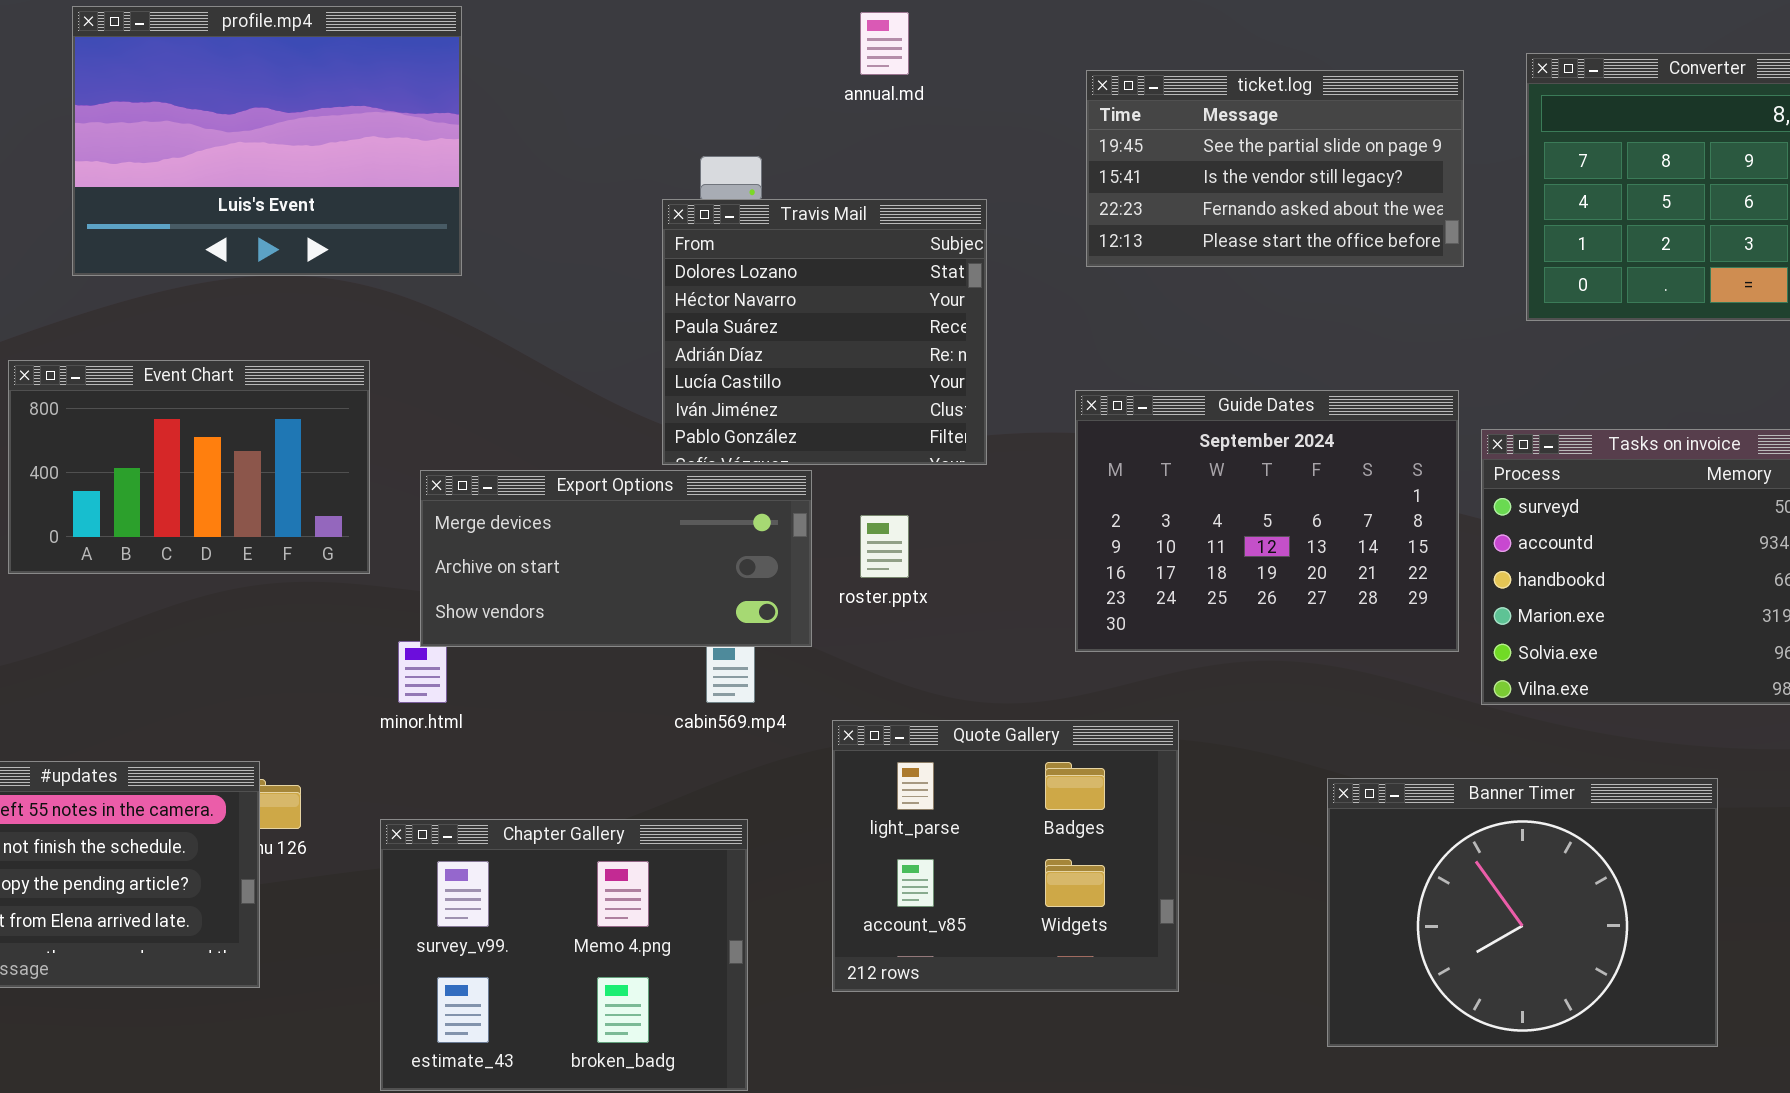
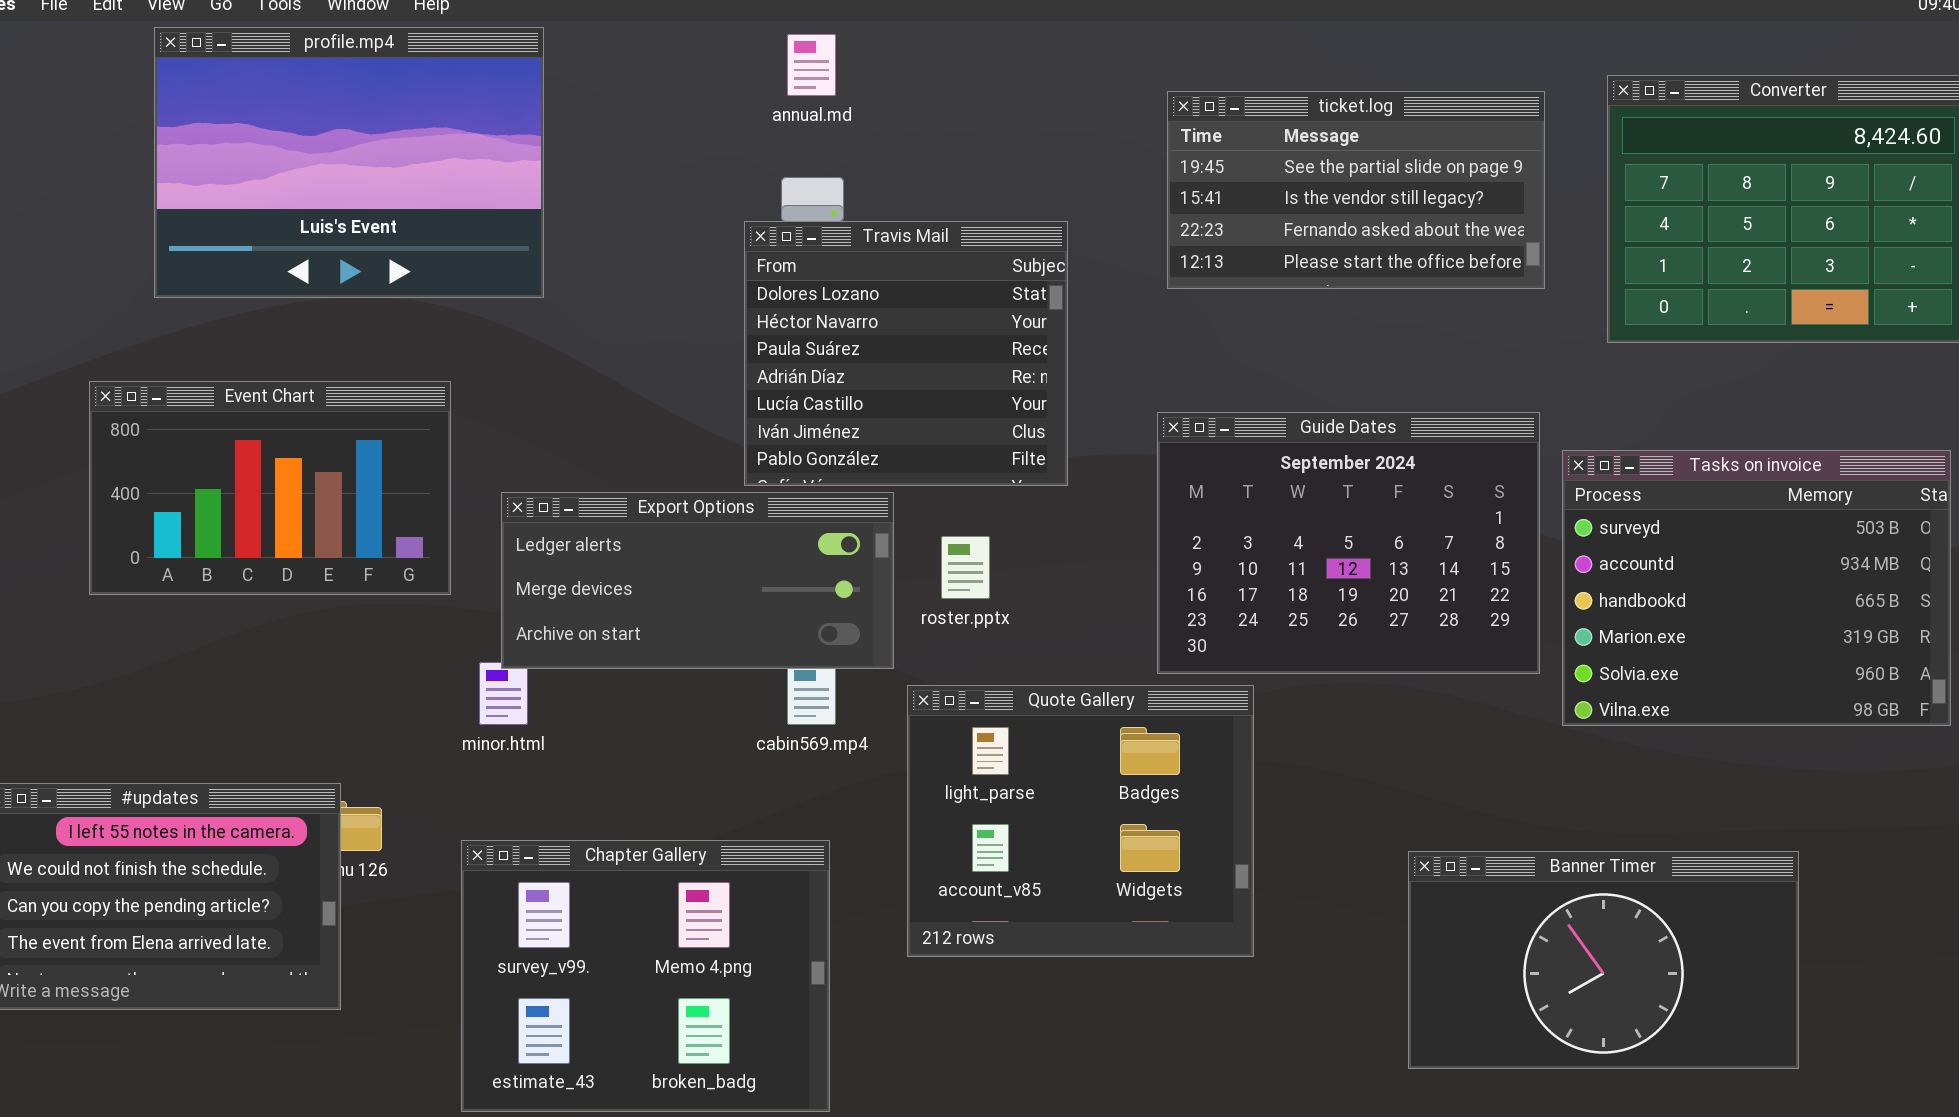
annual.md: [860,12,909,75] -> [787,34,836,96], moved
Export Options: [420,470,812,647] -> [501,492,894,669], scrolled up 1 row
Quote Gallery: [832,720,1179,992] -> [907,685,1254,957], moved
Banner Timer: [1327,778,1718,1047] -> [1408,851,1799,1069], resized

